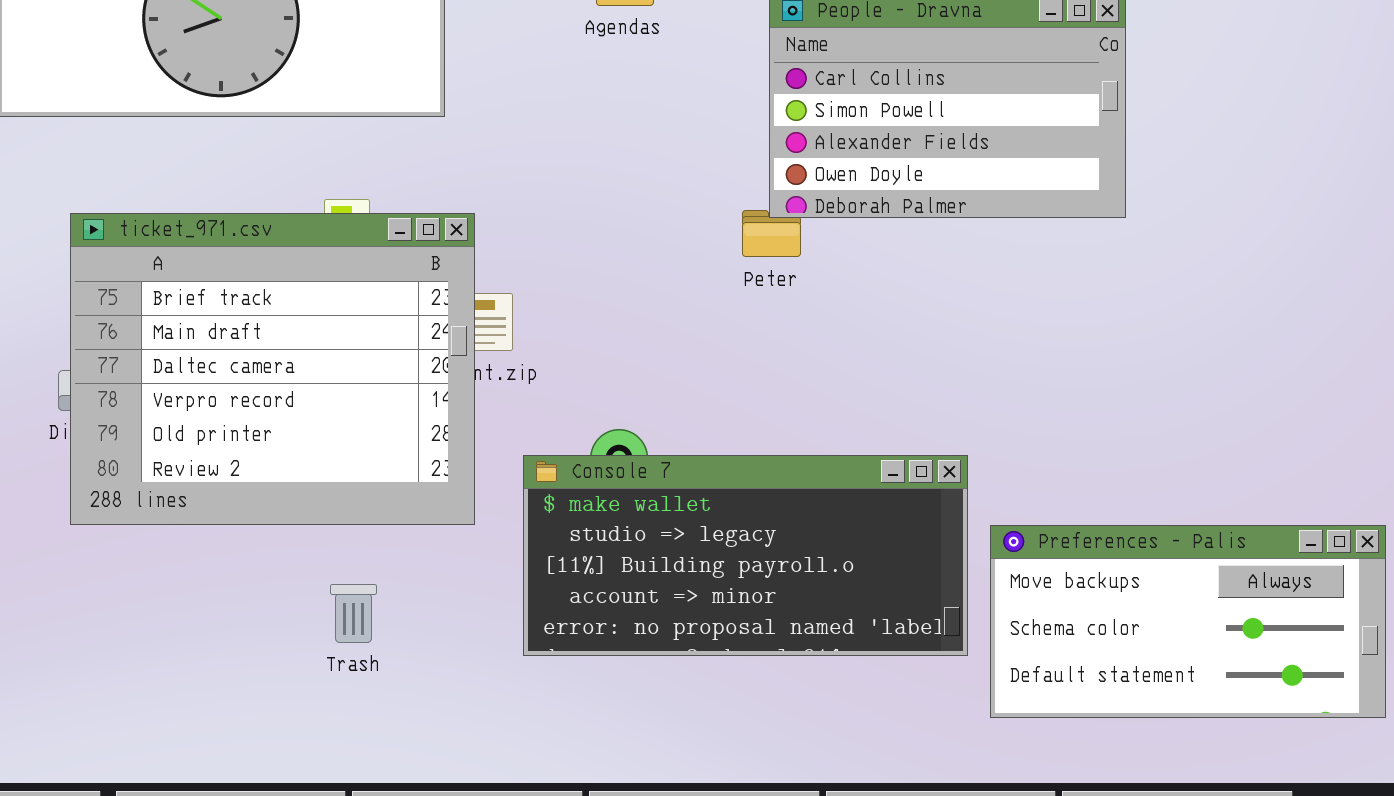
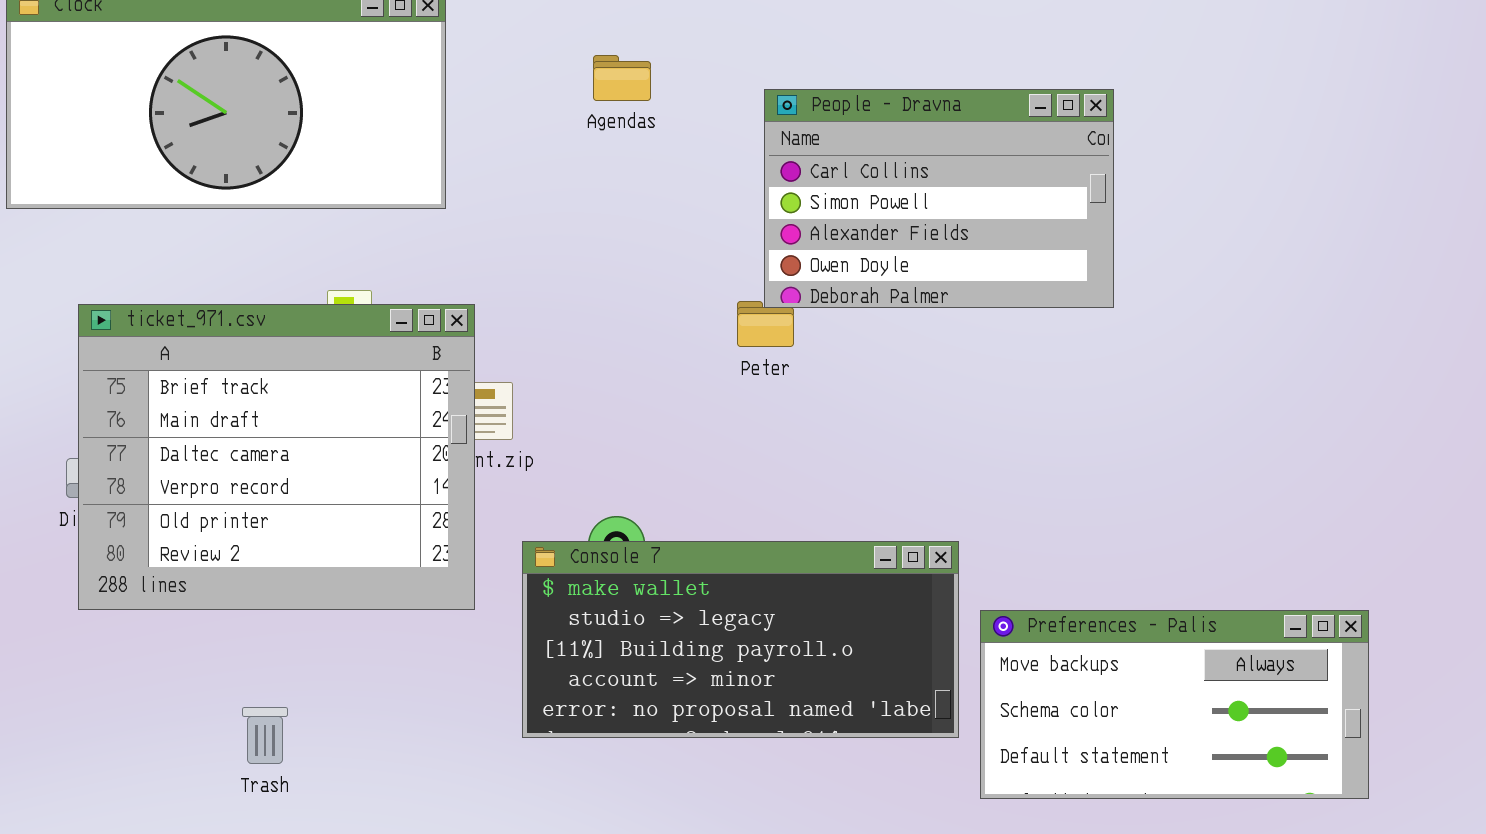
Trash: [330,584,377,643] -> [242,707,288,764], moved

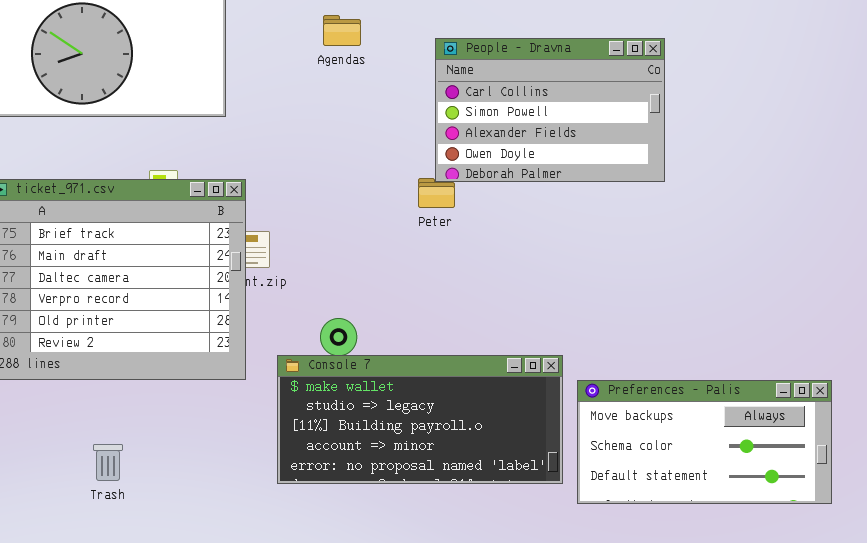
Console 7: [522,541,959,738] -> [277,355,563,484], moved

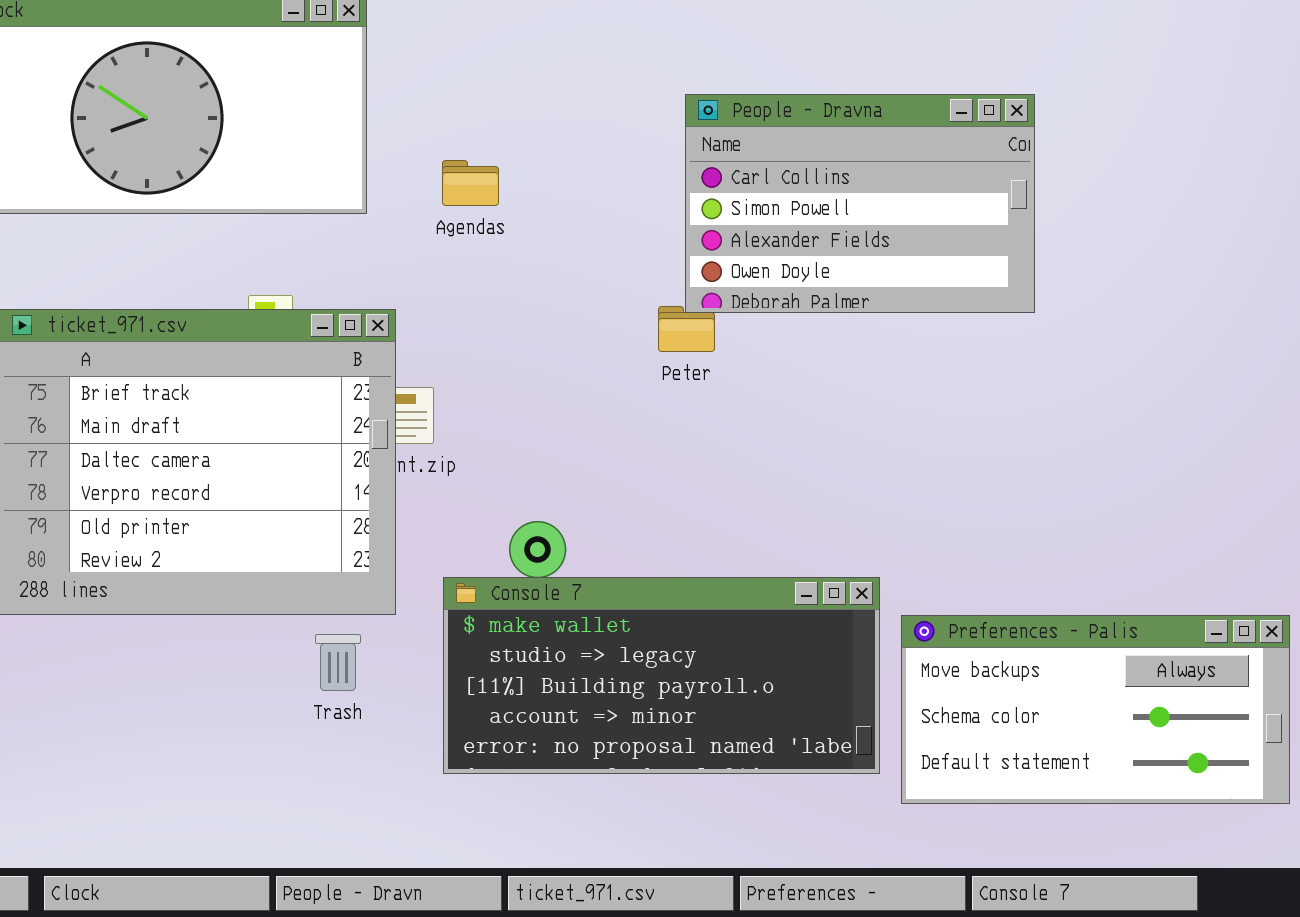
Agendas: [323,15,361,46] -> [442,160,499,206], moved
Trash: [93,444,123,481] -> [315,634,361,691], moved

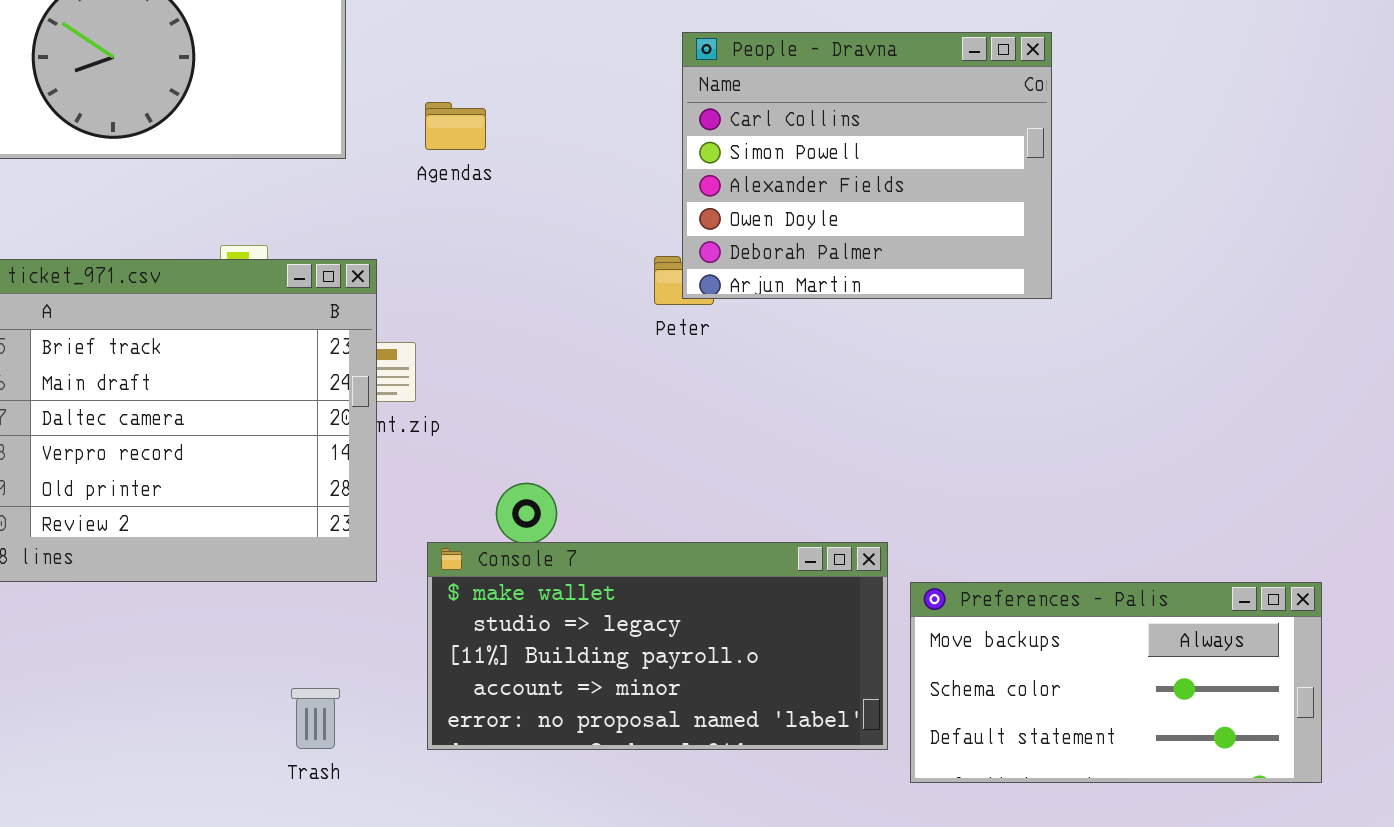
People - Dravna: [685,94,1035,313] -> [682,32,1052,299], resized
Trash: [315,634,361,691] -> [291,688,340,749], moved

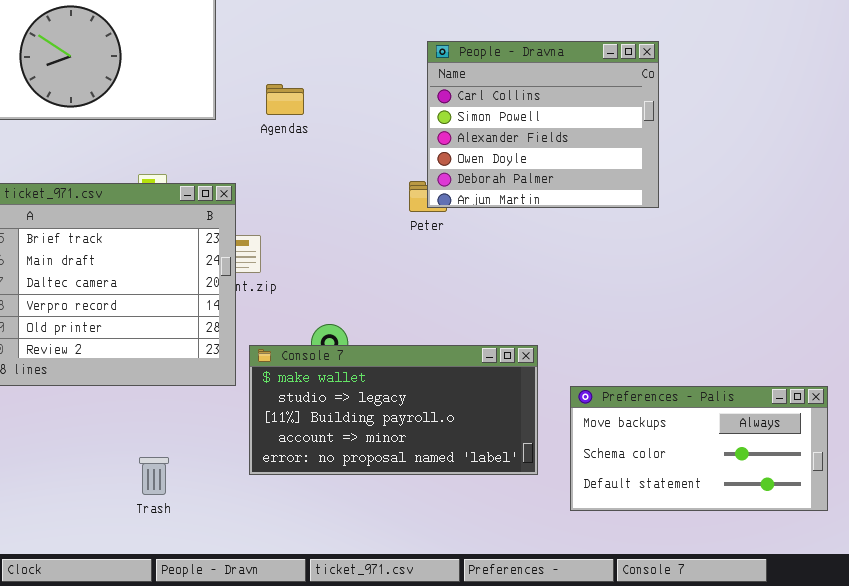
Console 7: [427,542,888,750] -> [249,345,538,475], moved
Trash: [291,688,340,749] -> [139,457,169,495], moved

